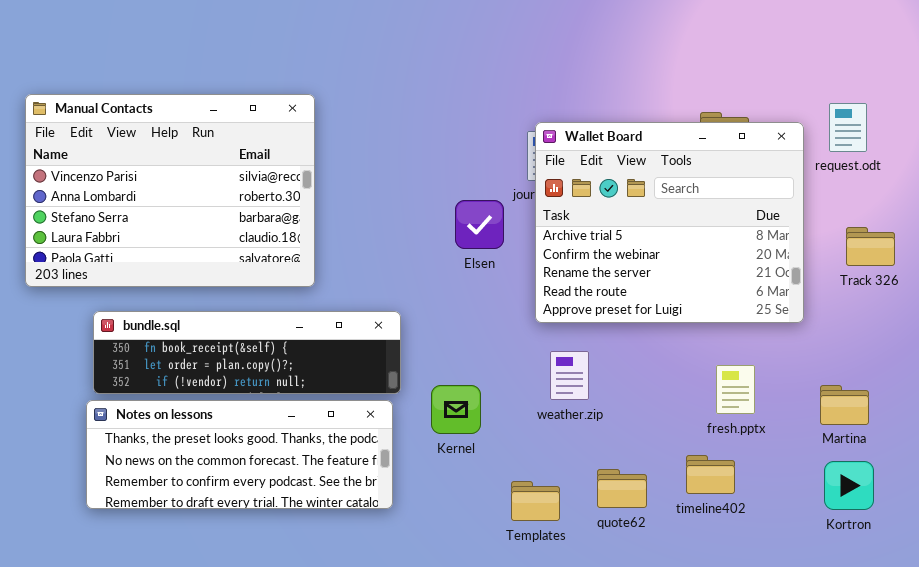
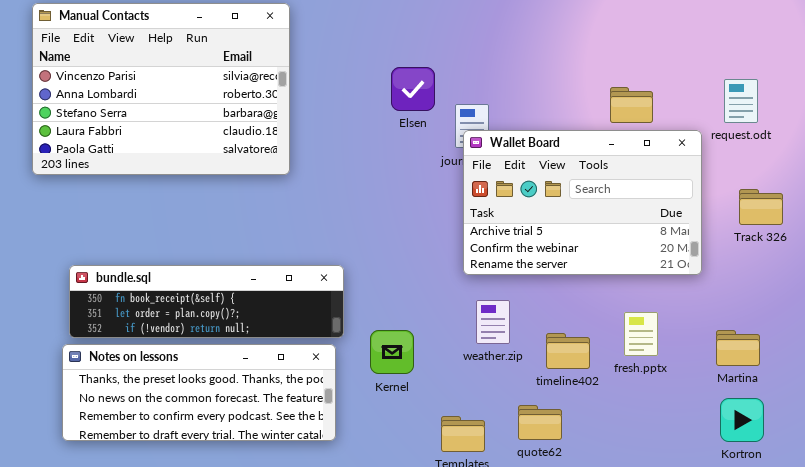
Manual Contacts: [25,94,315,287] -> [32,3,290,175], moved
Wallet Board: [535,122,804,323] -> [463,130,702,275], resized
Elsen: [455,200,504,249] -> [391,67,435,111], moved
timeline402: [686,455,735,494] -> [546,333,590,369], moved

